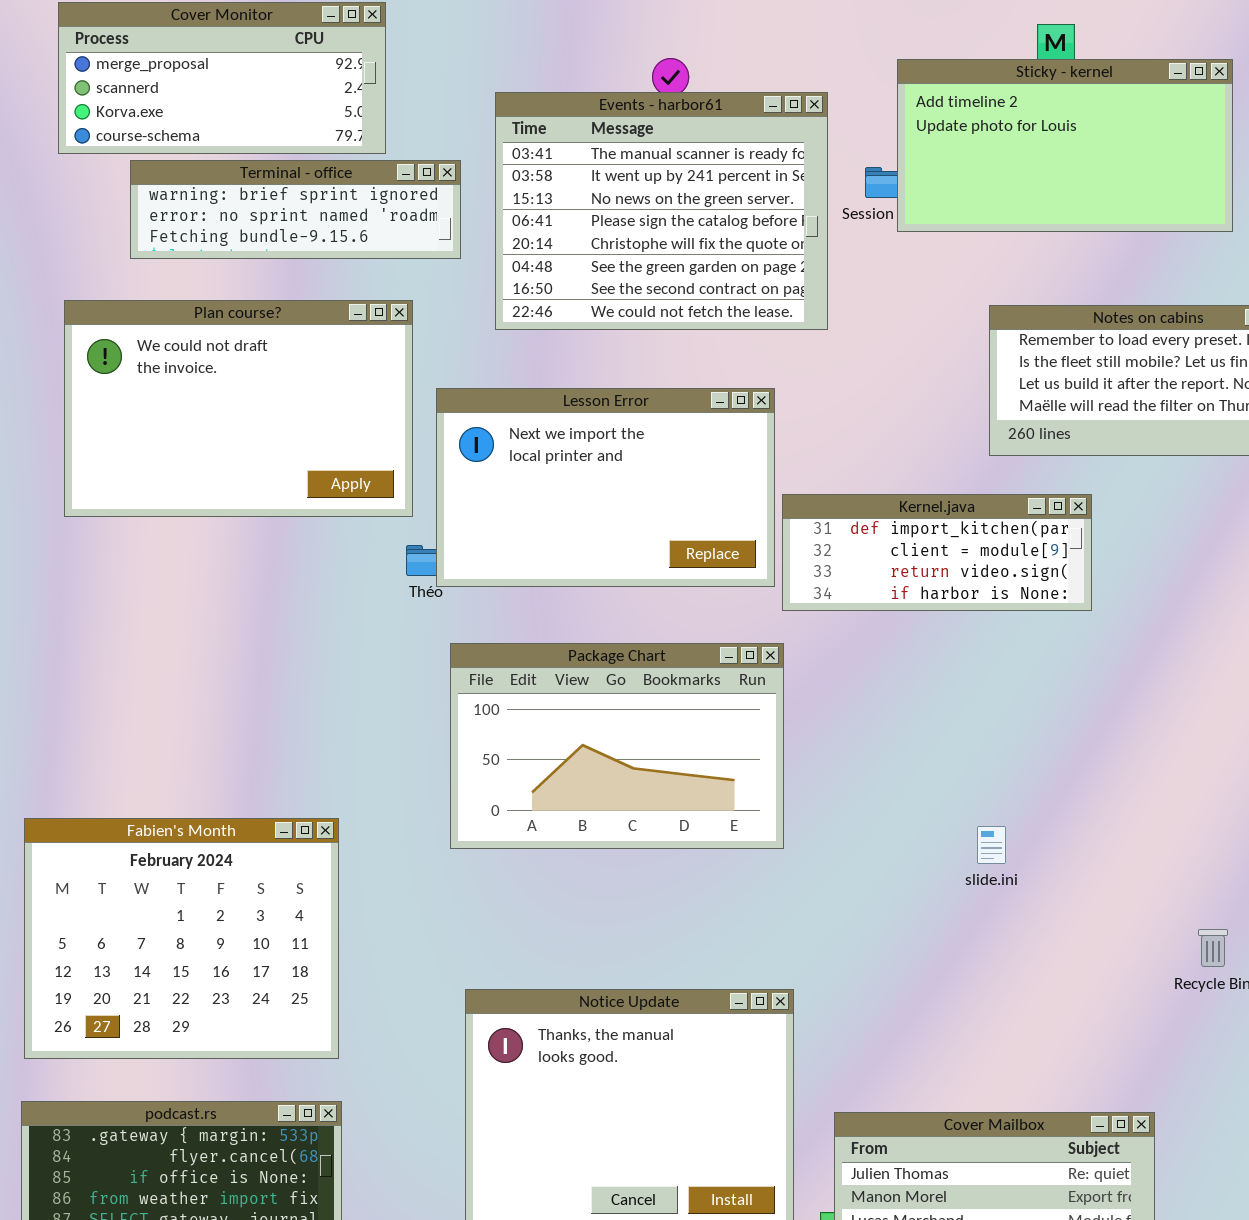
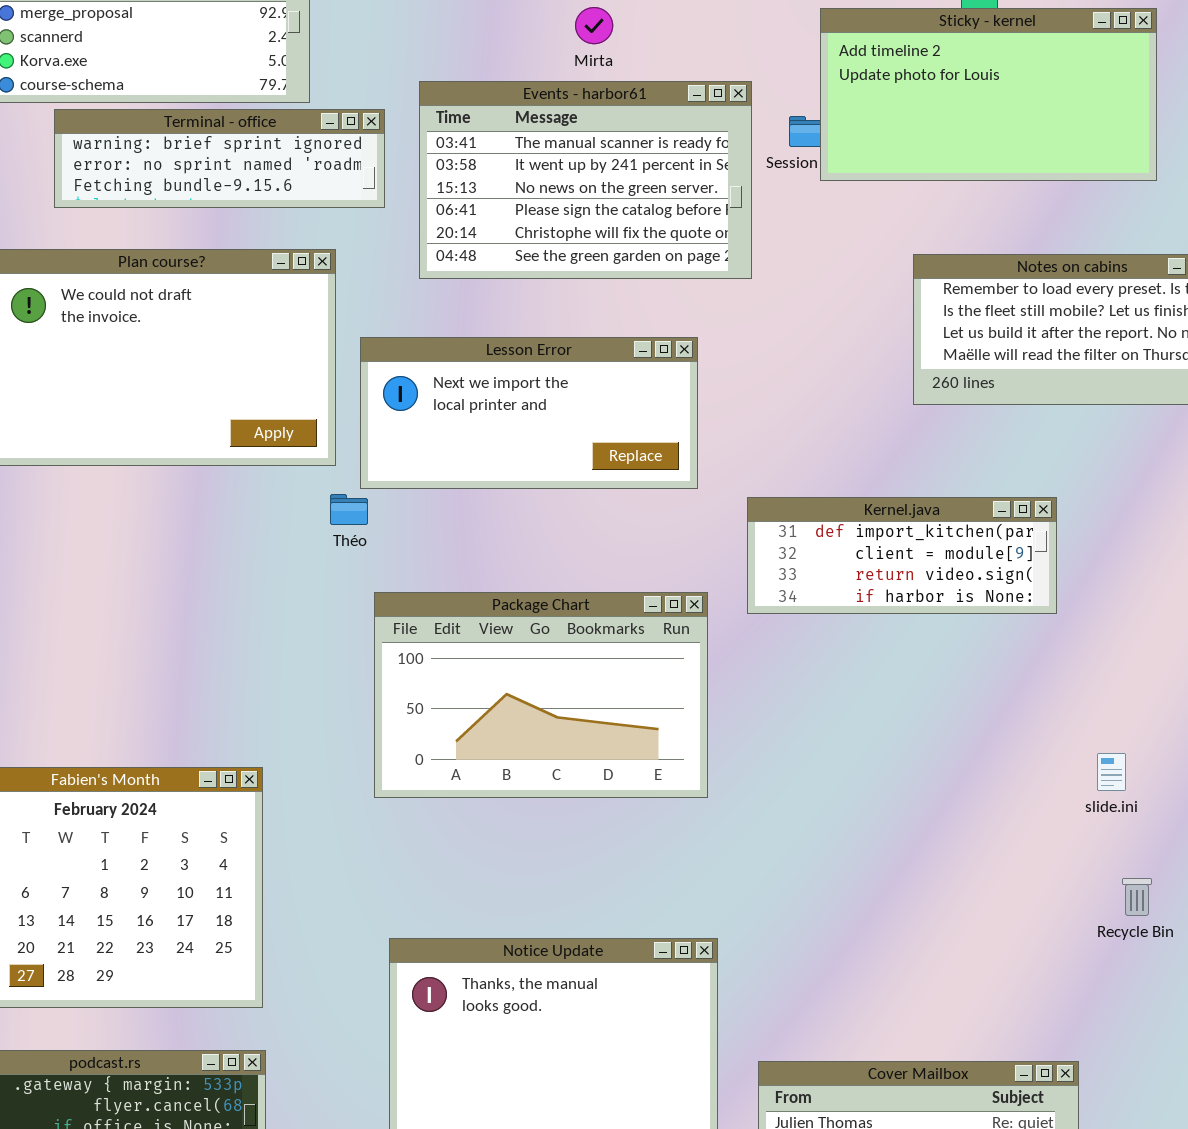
Events - harbor61: [495,92,828,330] -> [419,81,752,279], resized
Lesson Error: [436,388,775,587] -> [360,337,698,489], resized
Kernel.java: [782,494,1092,611] -> [747,497,1057,614], moved
slide.ini: [977,826,1006,864] -> [1097,753,1126,791], moved

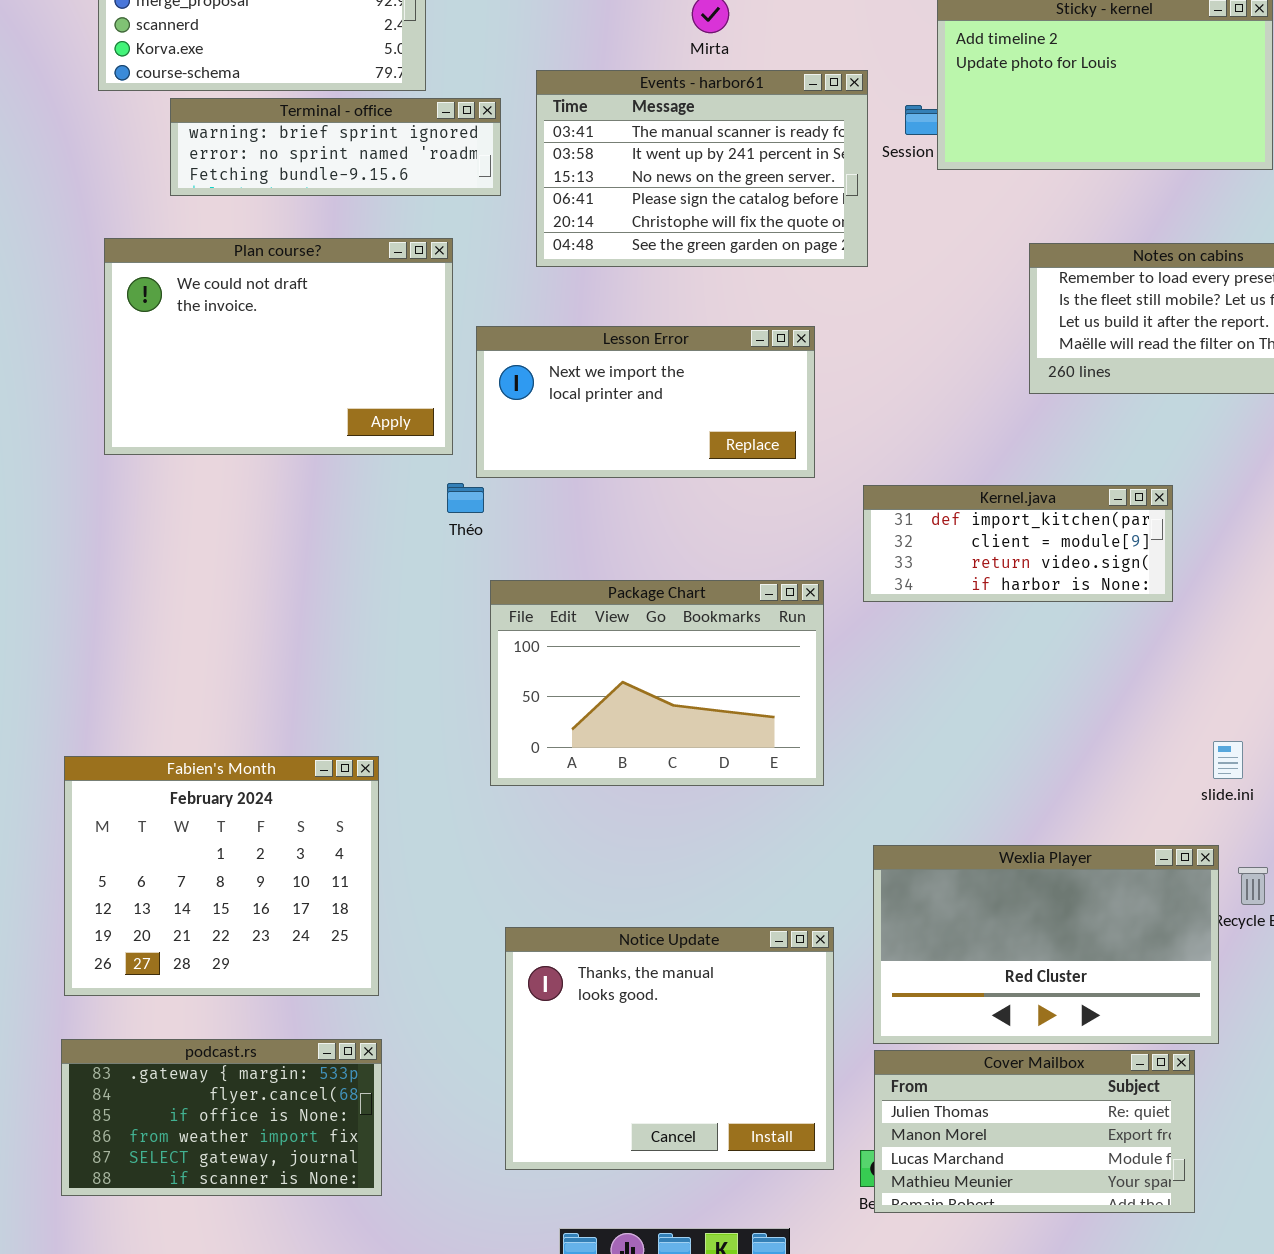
Wexlia Player: none -> [873,845,1219,1044], opened

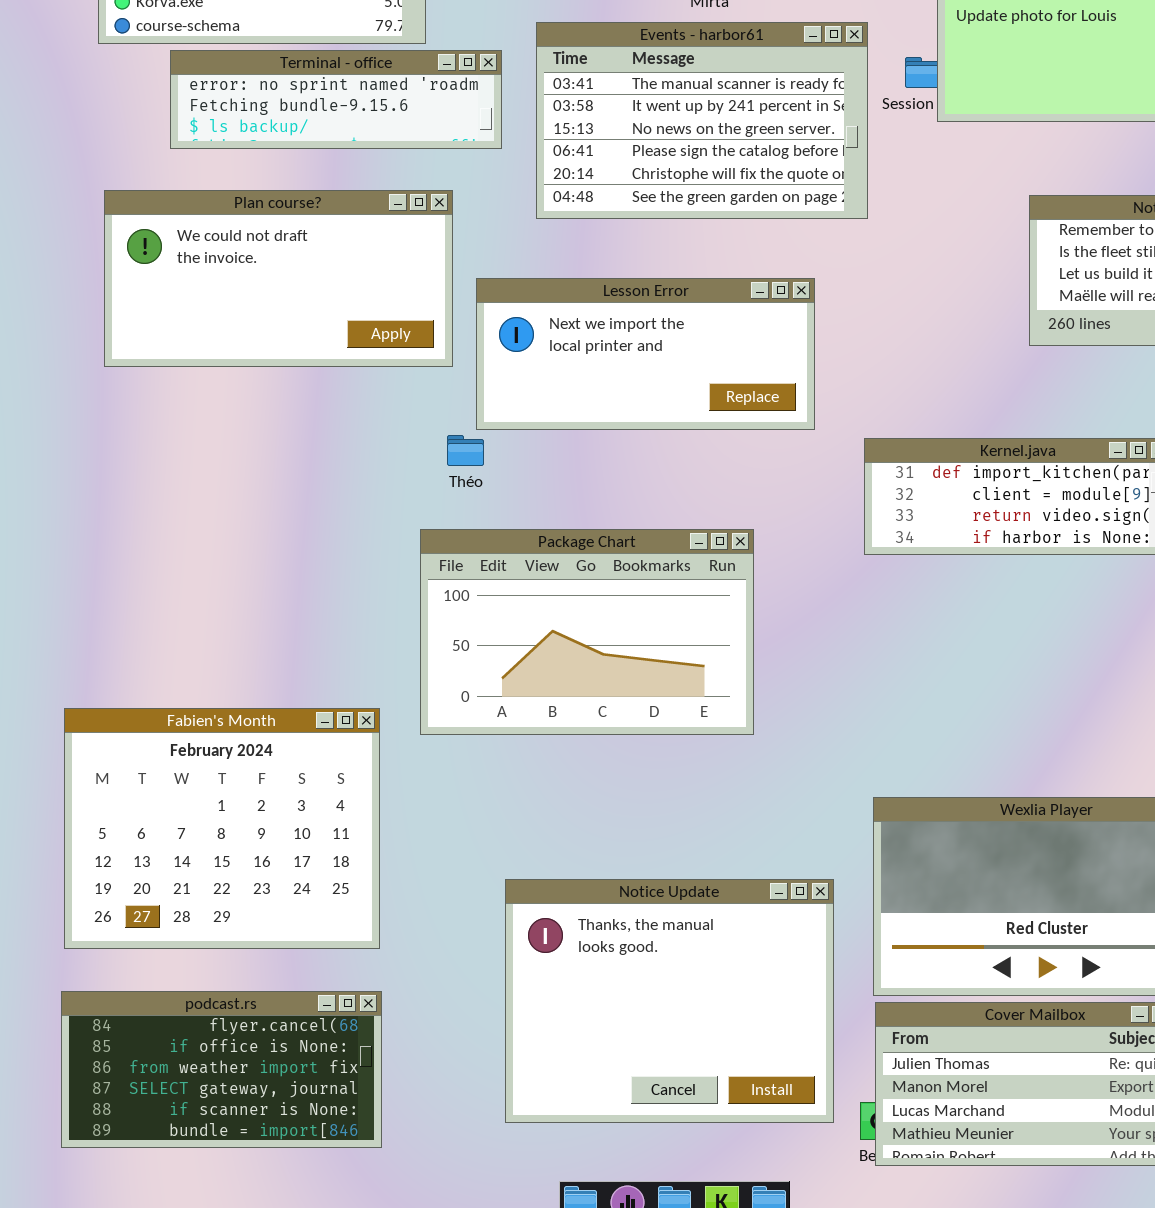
Terminal - office: [170,98,501,196] -> [170,50,502,149], scrolled down 1 row
Plan course?: [104,238,453,455] -> [104,190,453,367], resized
Package Chart: [490,580,824,786] -> [420,529,754,735], moved
podcast.rs: [61,1039,382,1196] -> [61,991,382,1148], scrolled down 1 row

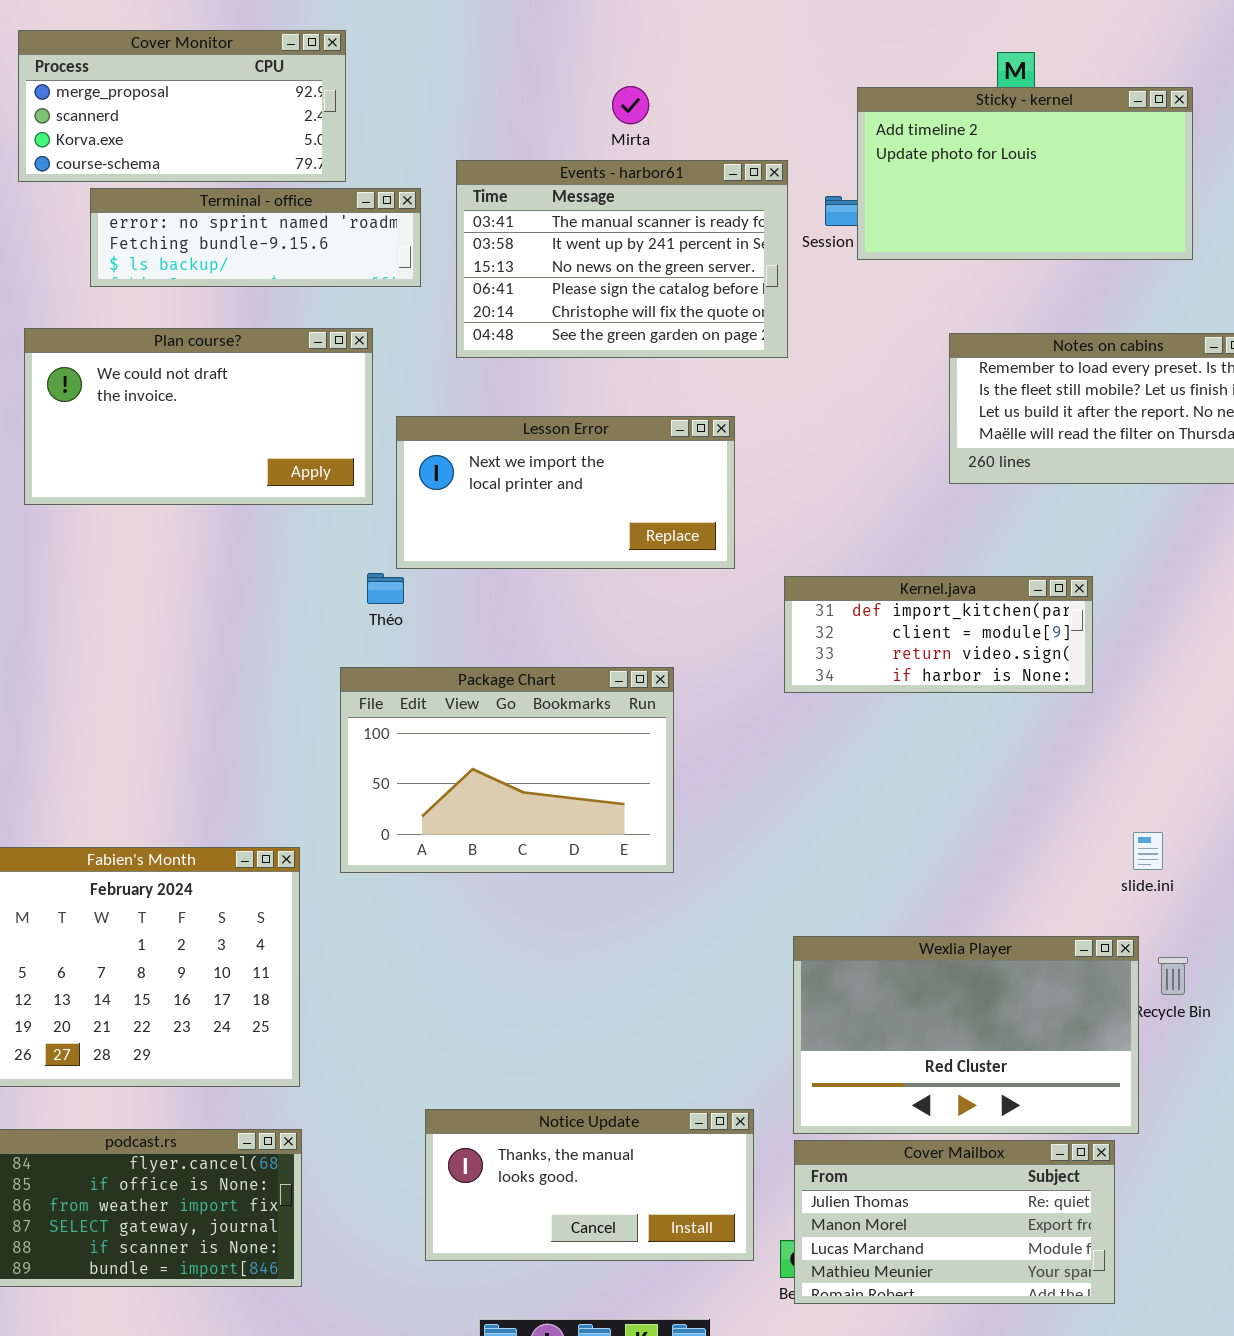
Notice Update: [505,879,834,1123] -> [425,1109,754,1261], resized

